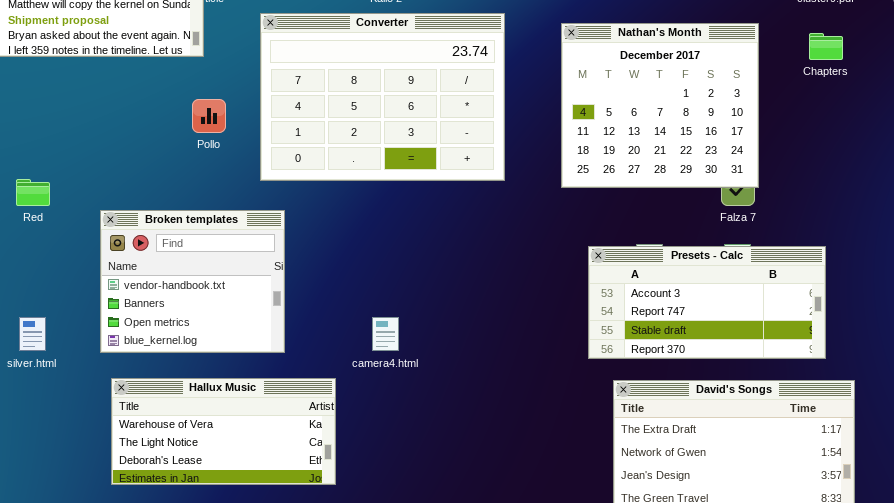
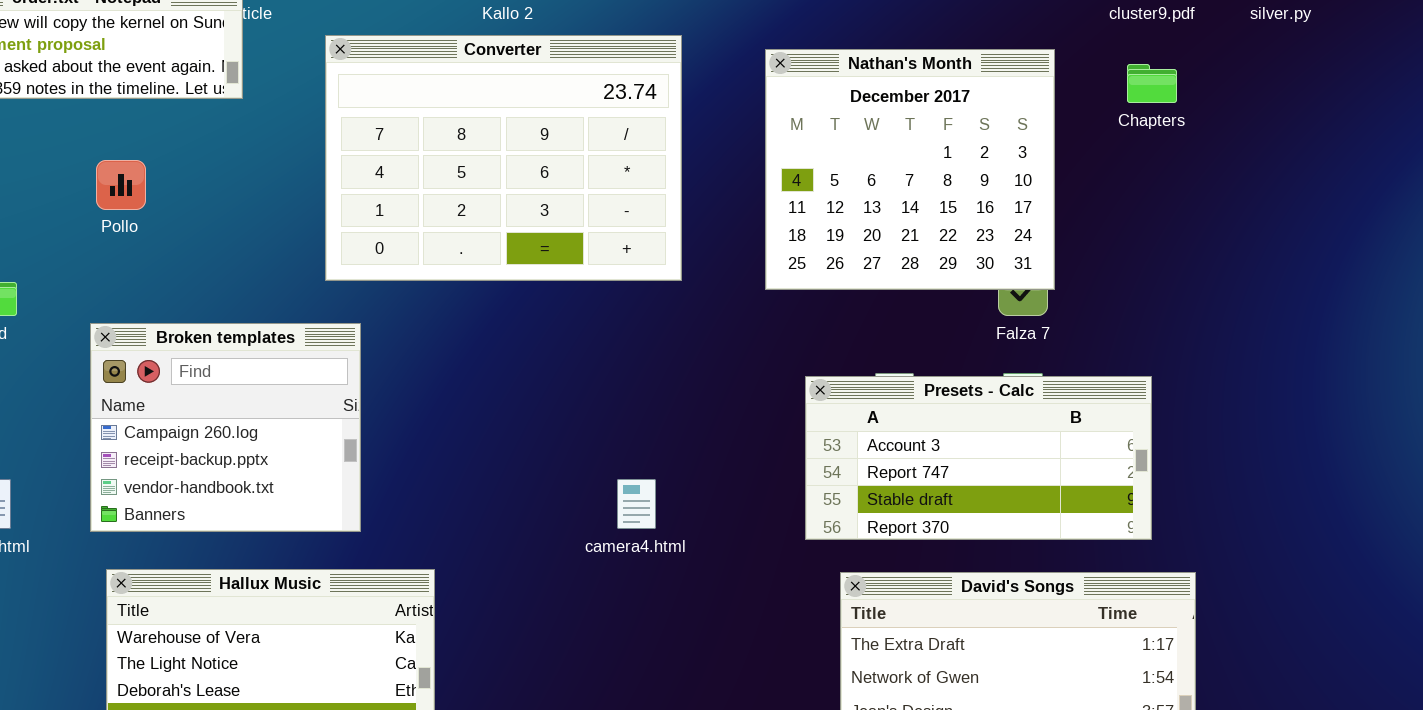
Pollo: [192,99,226,133] -> [96,160,146,210], moved
Broken templates: [100,210,285,353] -> [90,323,361,532], scrolled up 2 rows
camera4.html: [372,317,399,351] -> [617,479,656,529], moved

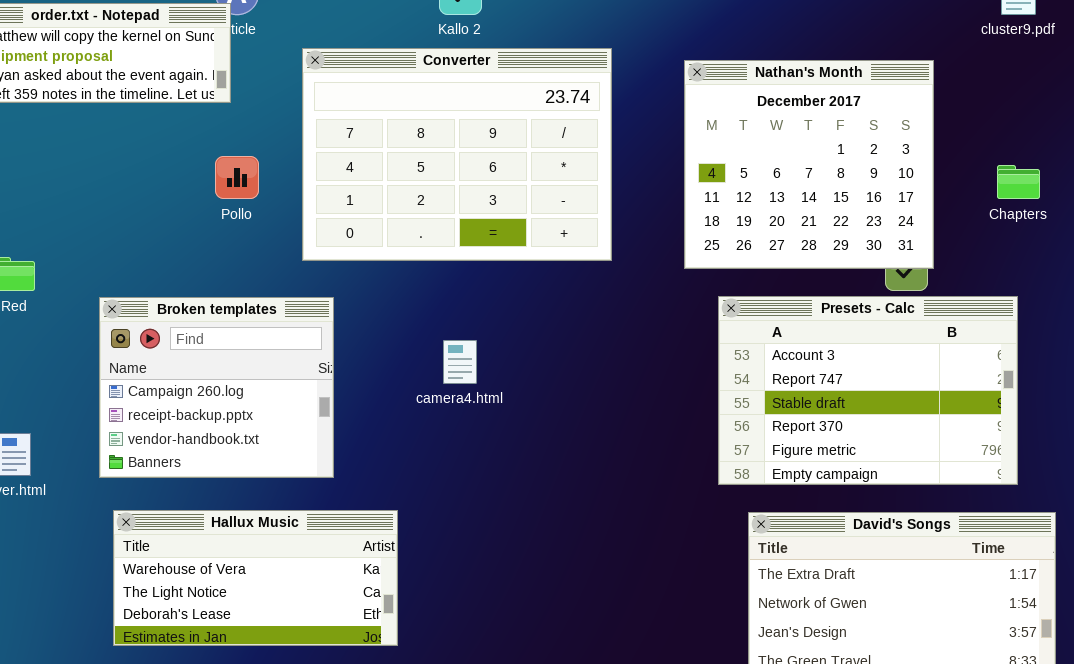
Chapters: [1127,64,1177,103] -> [997,165,1040,199], moved
Pollo: [96,160,146,210] -> [215,156,259,199], moved
Presets - Calc: [805,376,1152,540] -> [718,296,1018,485], resized
camera4.html: [617,479,656,529] -> [443,340,477,384], moved

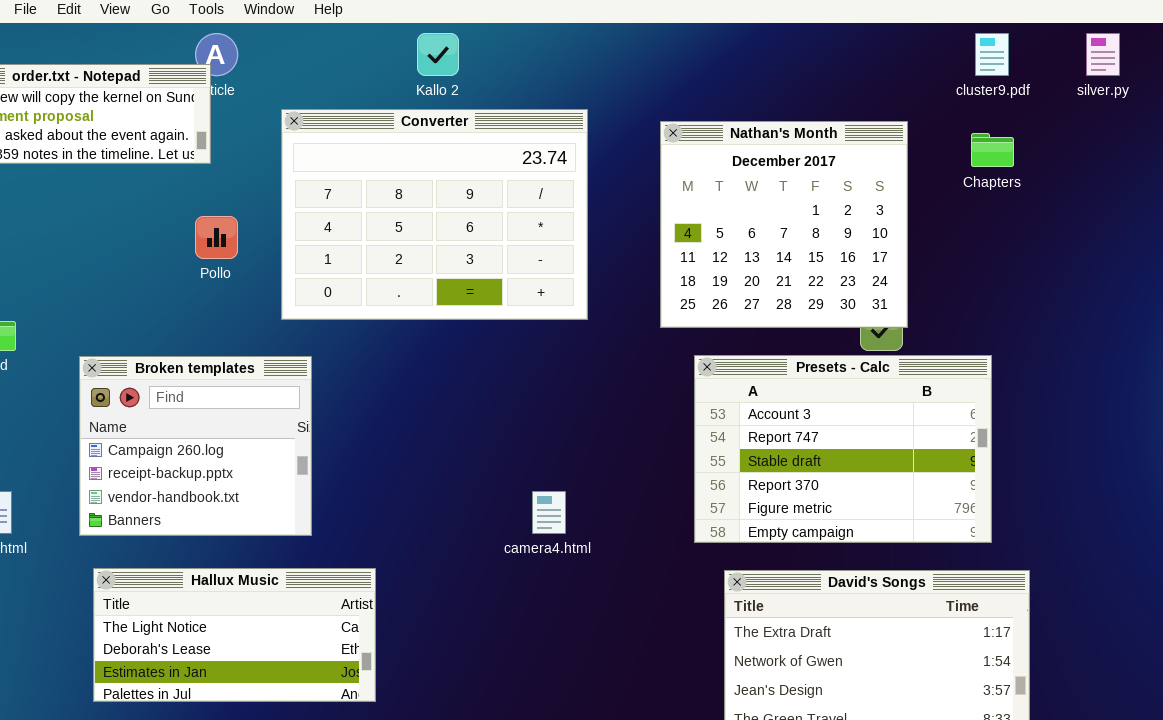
Chapters: [997,165,1040,199] -> [971,133,1014,167], moved
camera4.html: [443,340,477,384] -> [532,491,566,534], moved
Hallux Music: [113,510,398,646] -> [93,568,376,702], scrolled down 1 row

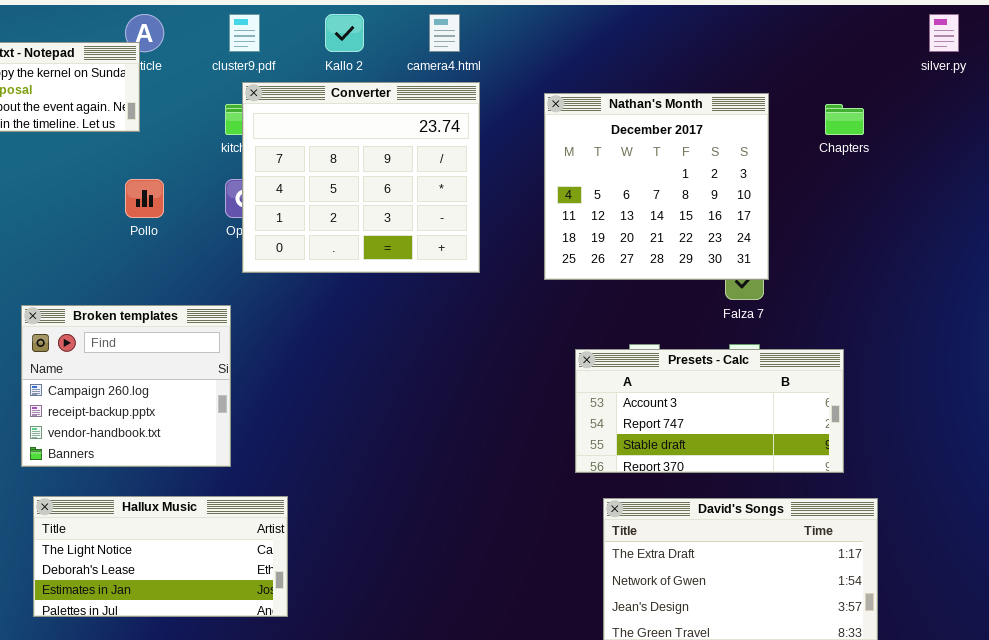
cluster9.pdf: [975,33,1009,76] -> [229,14,260,52], moved
Converter: [281,109,588,320] -> [242,82,480,273], resized
Presets - Calc: [694,355,992,543] -> [575,349,844,473], resized
camera4.html: [532,491,566,534] -> [429,14,460,52], moved

